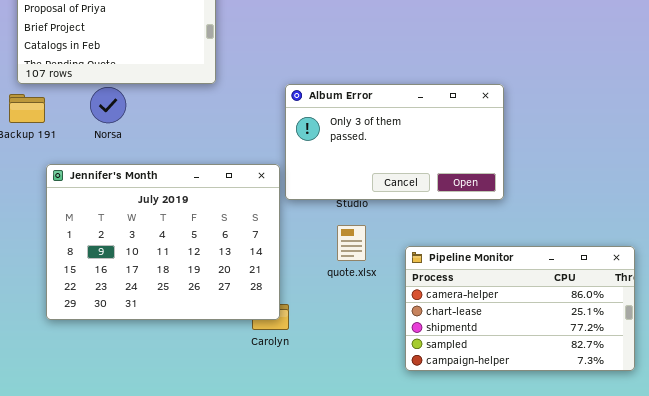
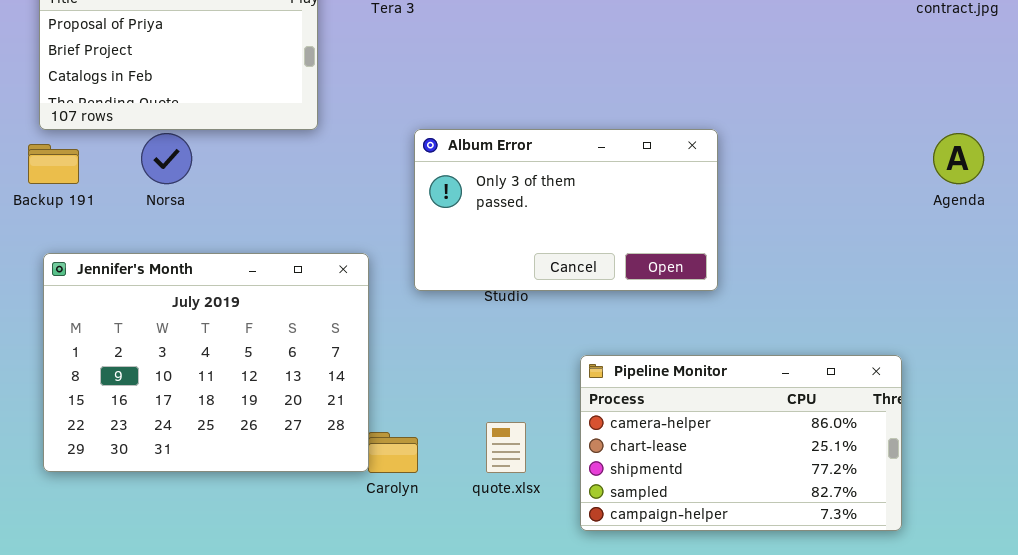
Jennifer's Month: [46,164,280,320] -> [43,253,369,472], moved
quote.xlsx: [337,225,366,261] -> [486,422,526,473], moved

